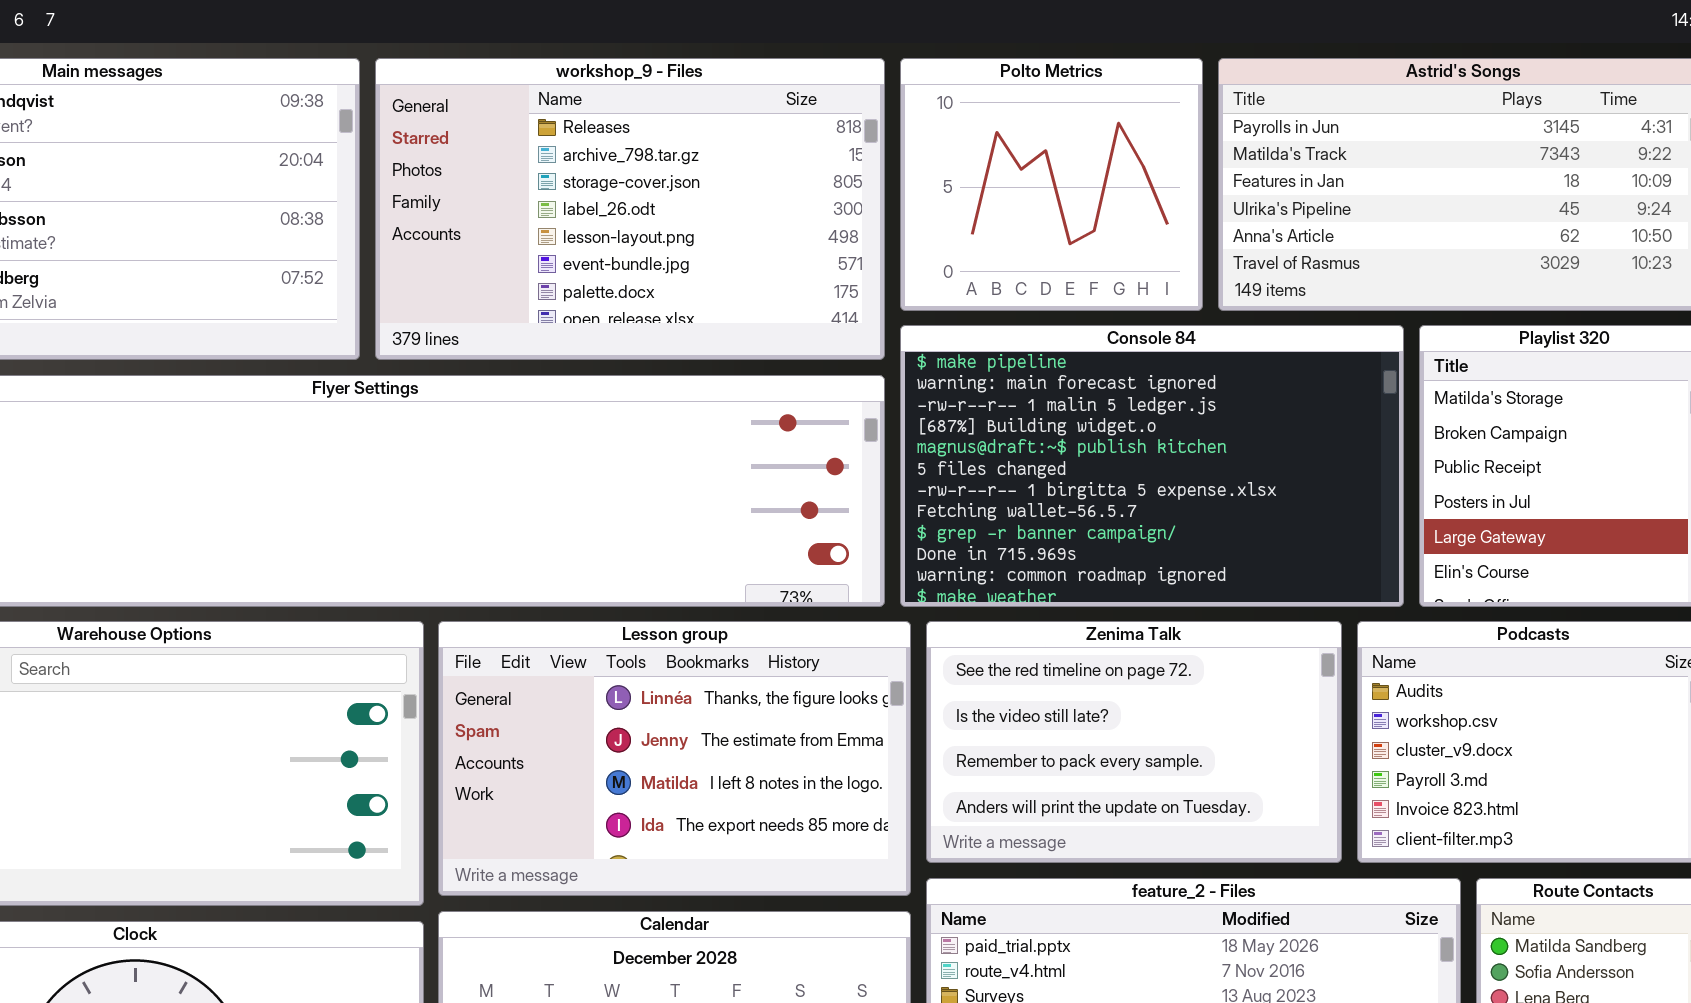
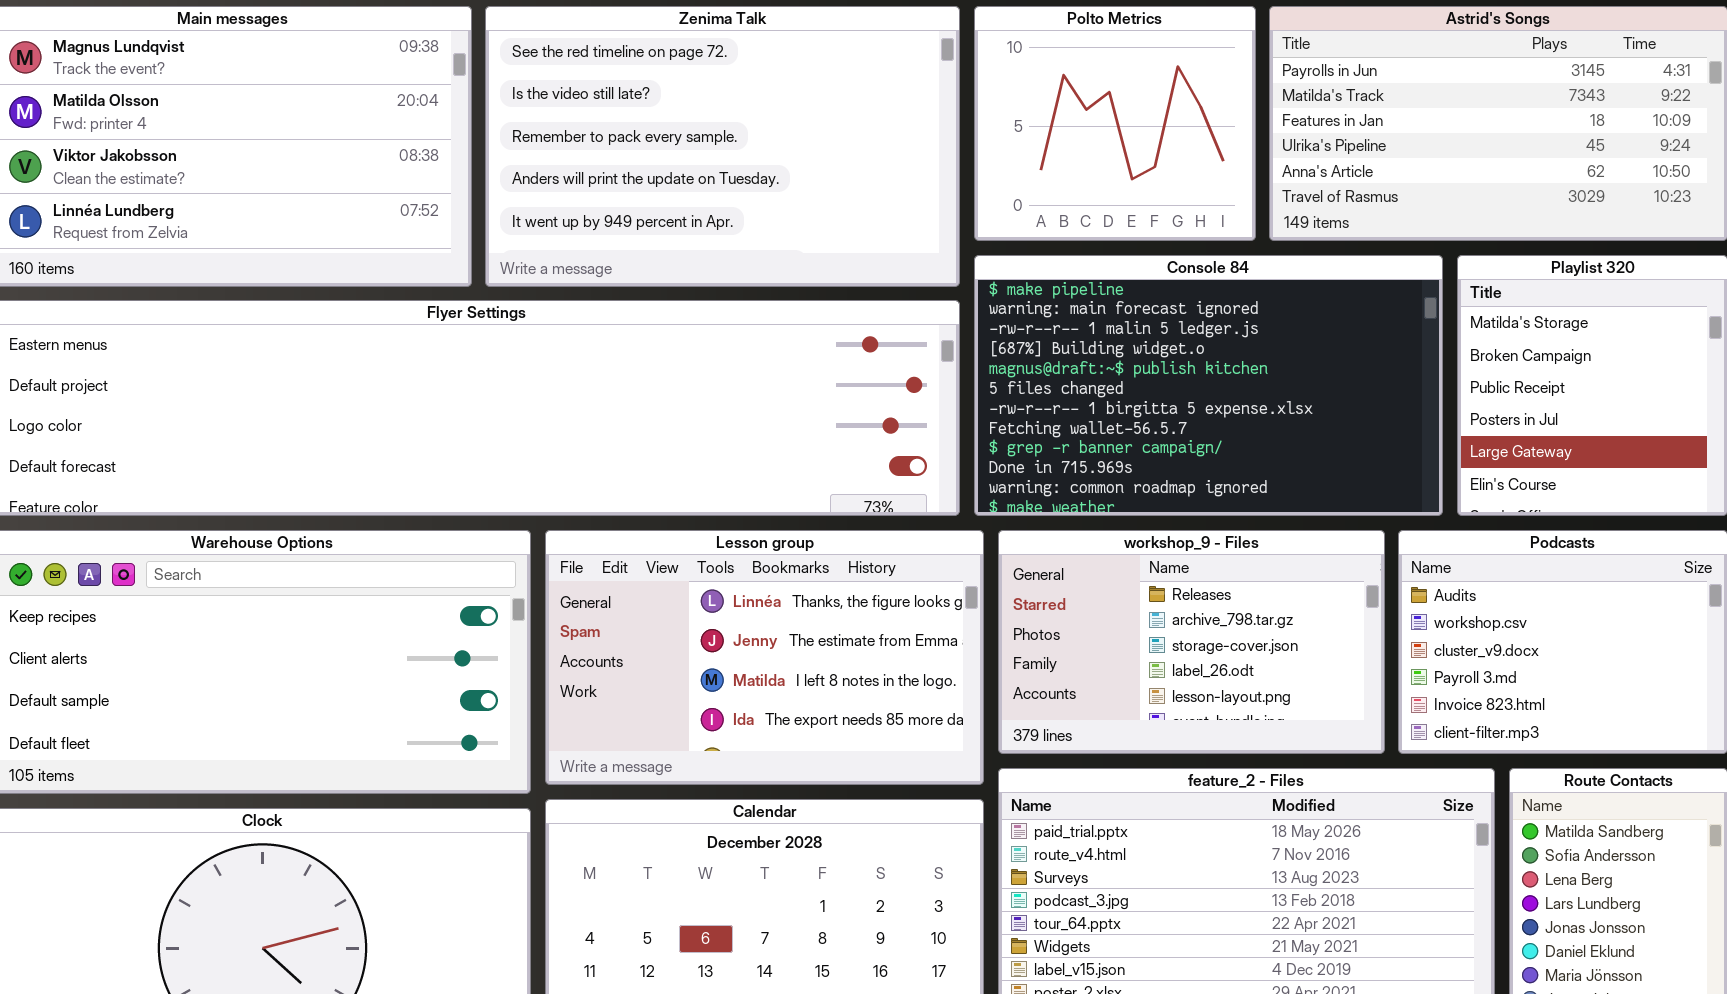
workshop_9 - Files: [375,58,885,360] -> [998,530,1385,754], moved, resized
Zenima Talk: [926,621,1342,863] -> [485,6,960,287], moved, resized

